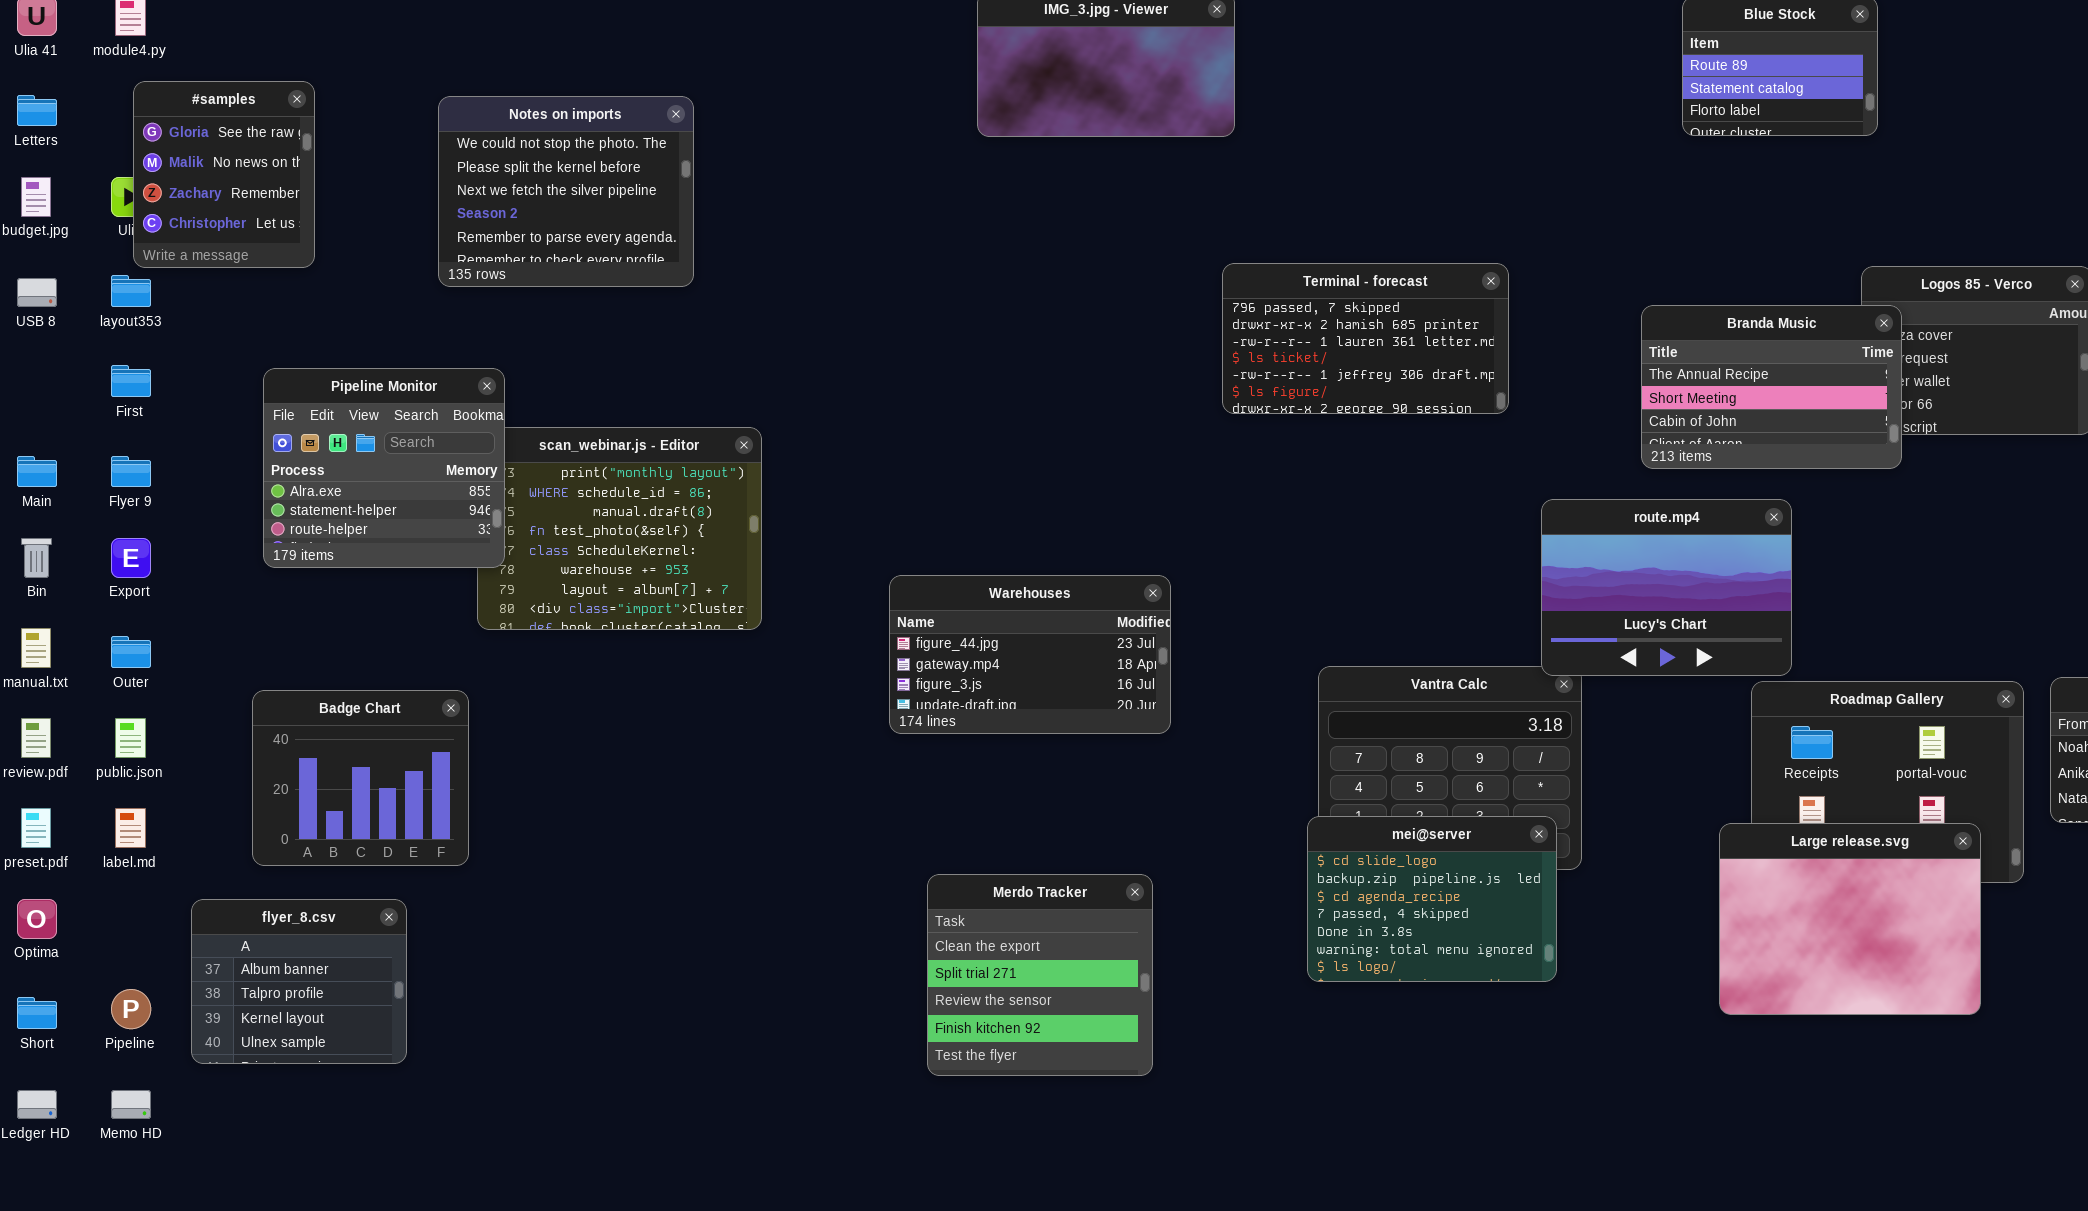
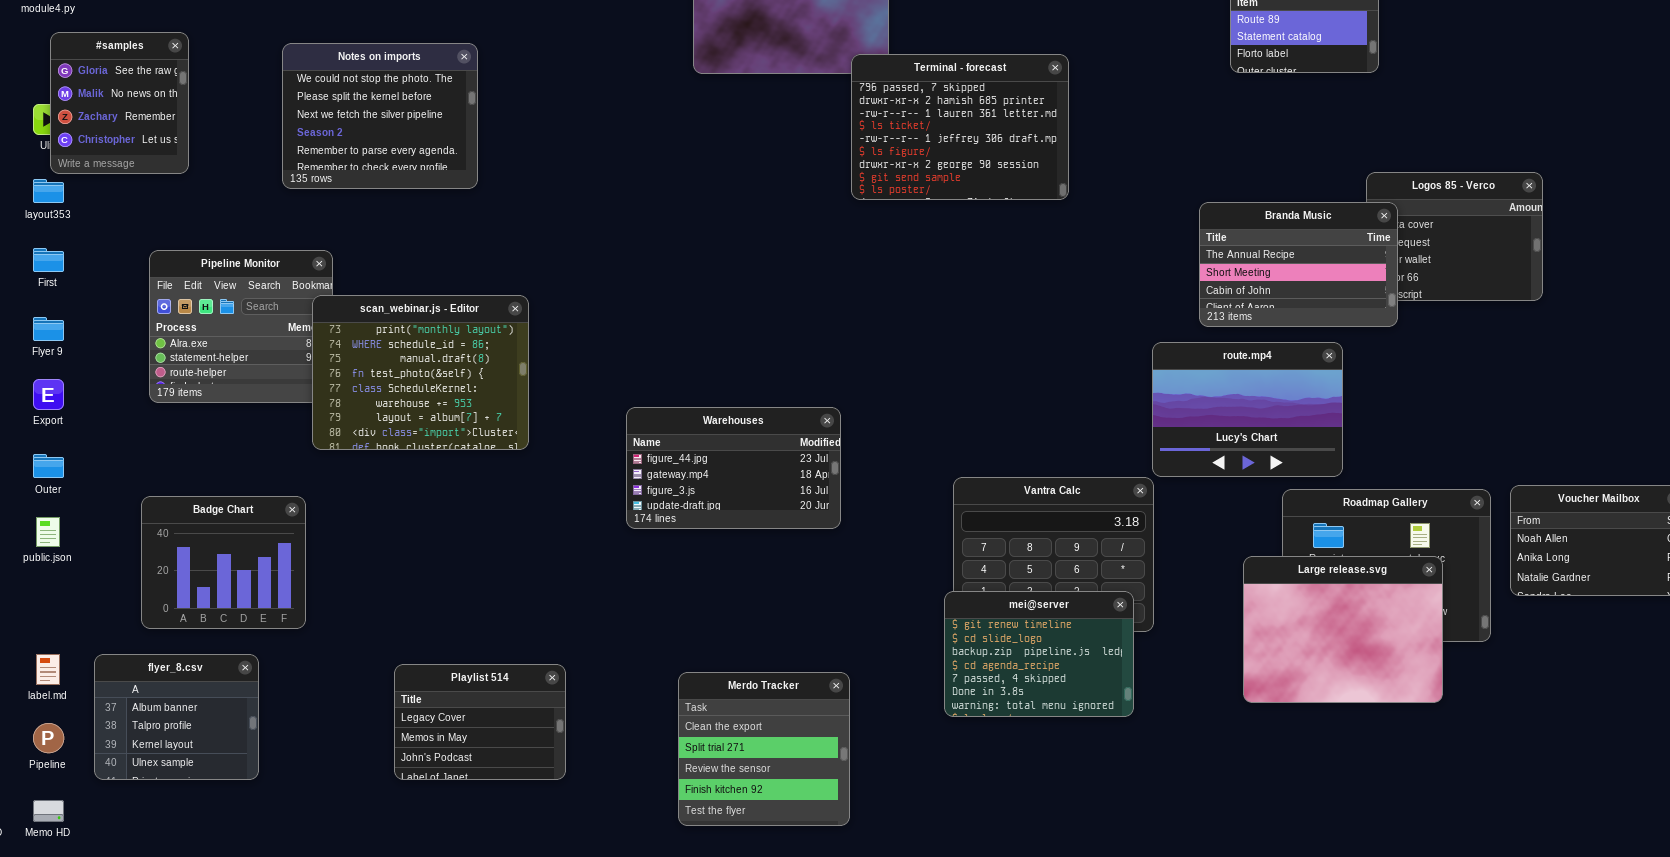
Terminal - forecast: [1222,263,1509,414] -> [851,54,1069,200], moved, resized
scan_webinar.js - Editor: [477,427,762,630] -> [312,295,529,450], raised
route.mp4: [1541,499,1792,676] -> [1152,342,1343,477], moved
label.md: [115,808,146,848] -> [36,654,60,685], moved
mei@server: [1307,816,1557,982] -> [944,591,1134,717], scrolled up 1 row
Large release.svg: [1719,823,1981,1015] -> [1243,556,1443,703], moved
Merdo Tracker: [927,874,1153,1076] -> [678,672,850,826], moved
Playlist 514: none -> [394,664,566,780], opened

